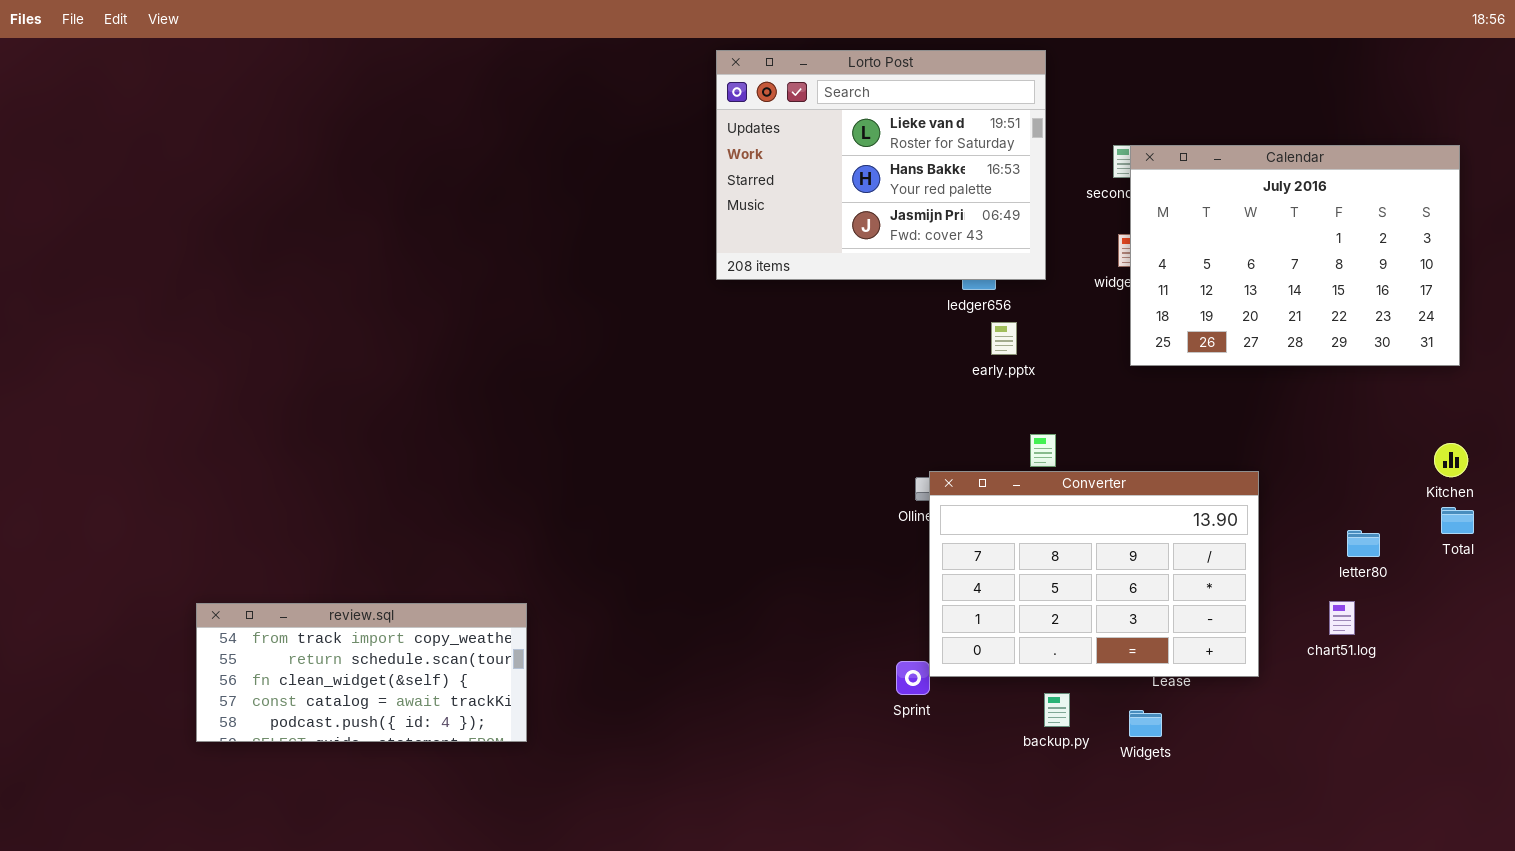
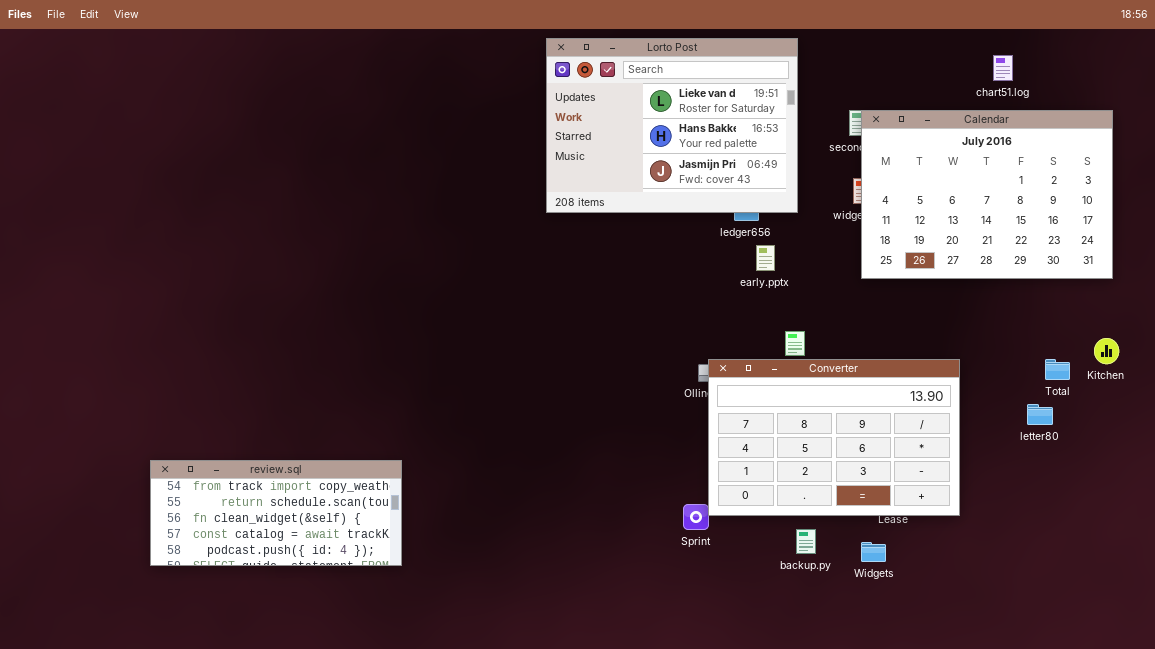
Total: [1441,507,1474,534] -> [1045,359,1070,380], moved
chart51.log: [1329,601,1355,635] -> [993,55,1013,81], moved

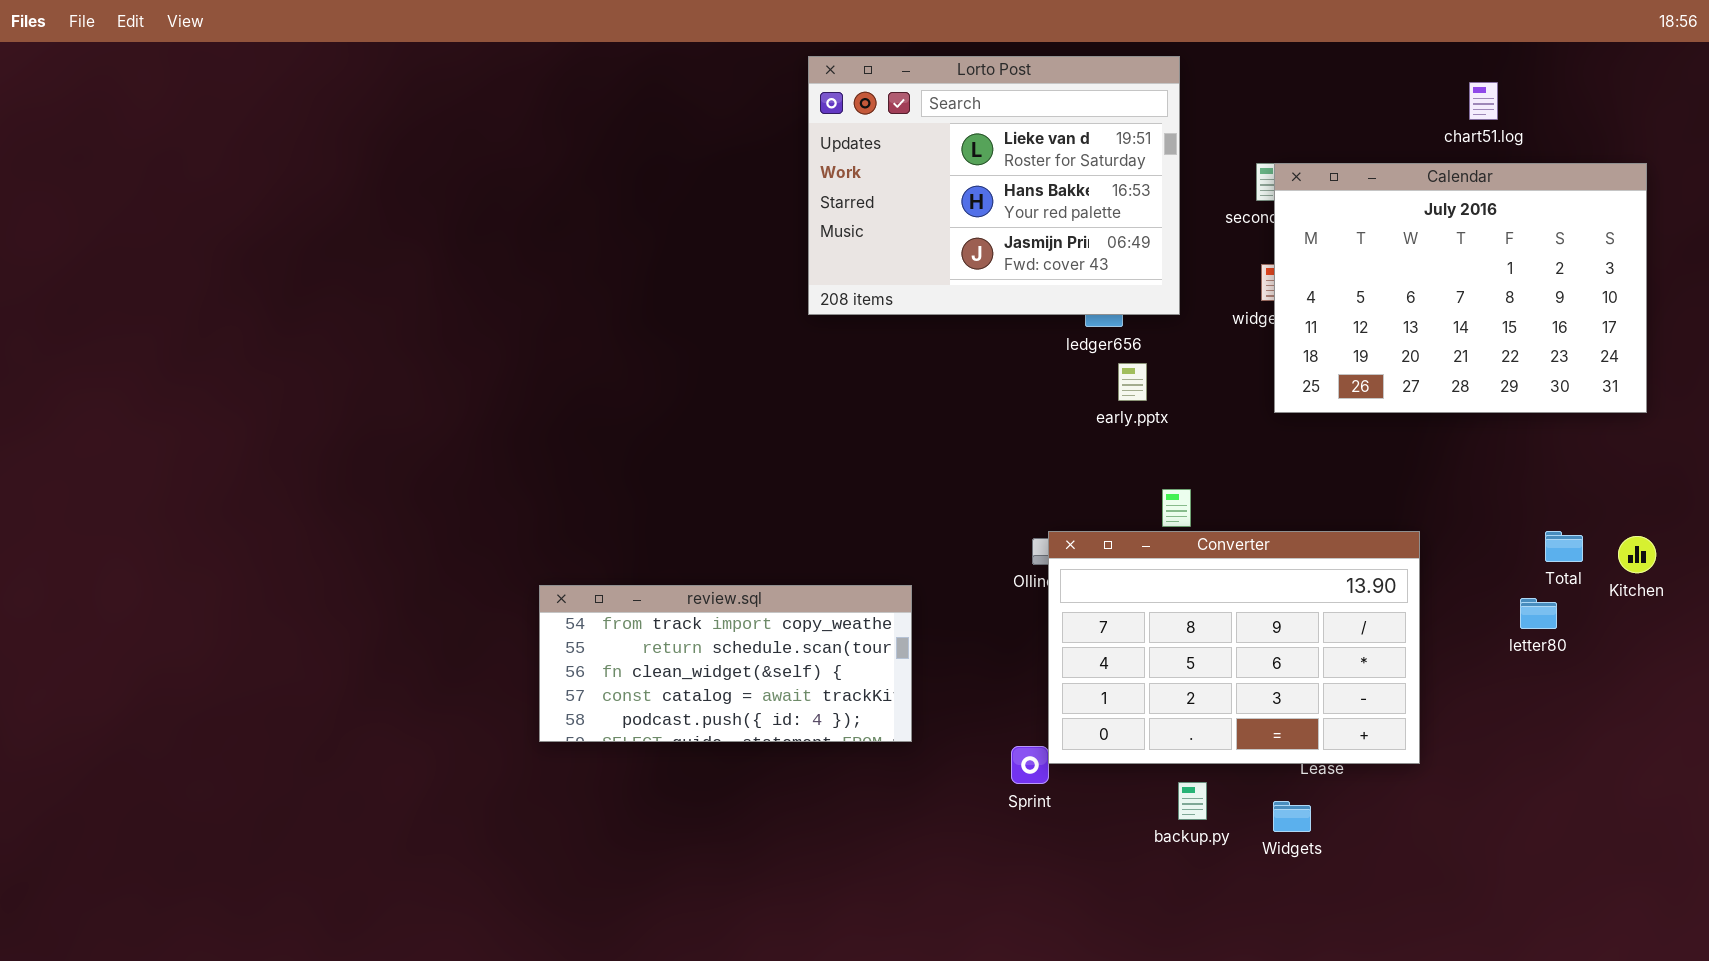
Kitchen: [1094,338,1119,364] -> [1618,536,1656,573], moved
review.sql: [150,460,402,566] -> [539,585,912,742], moved

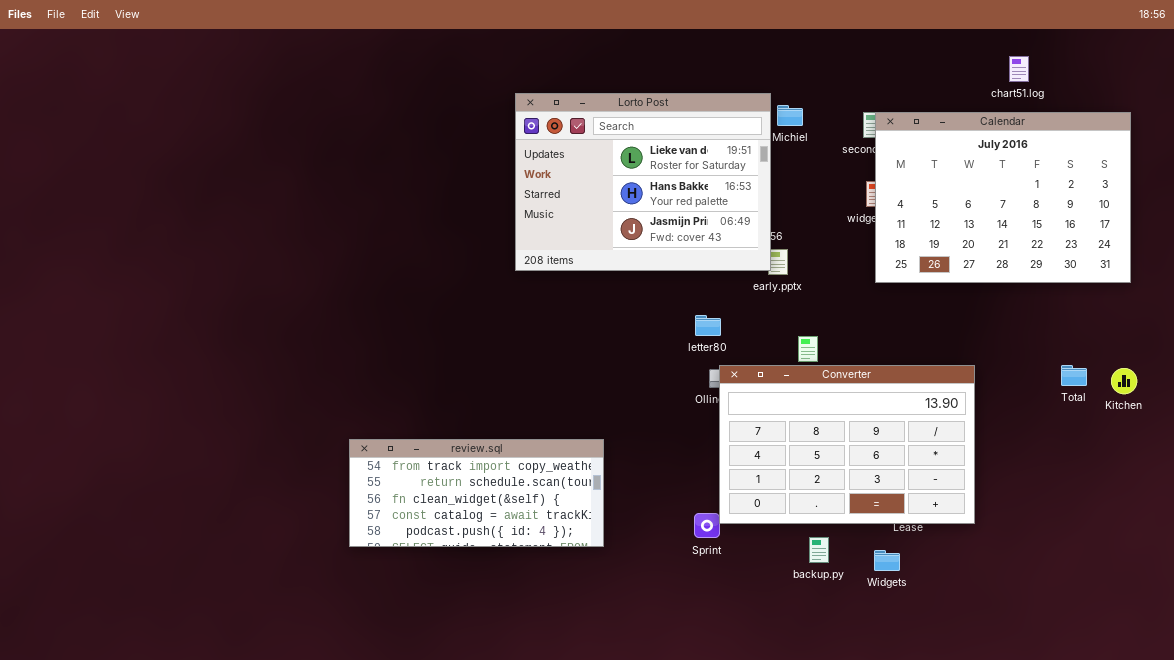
Lorto Post: [808,56,1180,315] -> [515,93,771,271], moved
review.sql: [539,585,912,742] -> [349,439,604,547], moved
letter80: [1520,598,1557,629] -> [695,315,721,336], moved

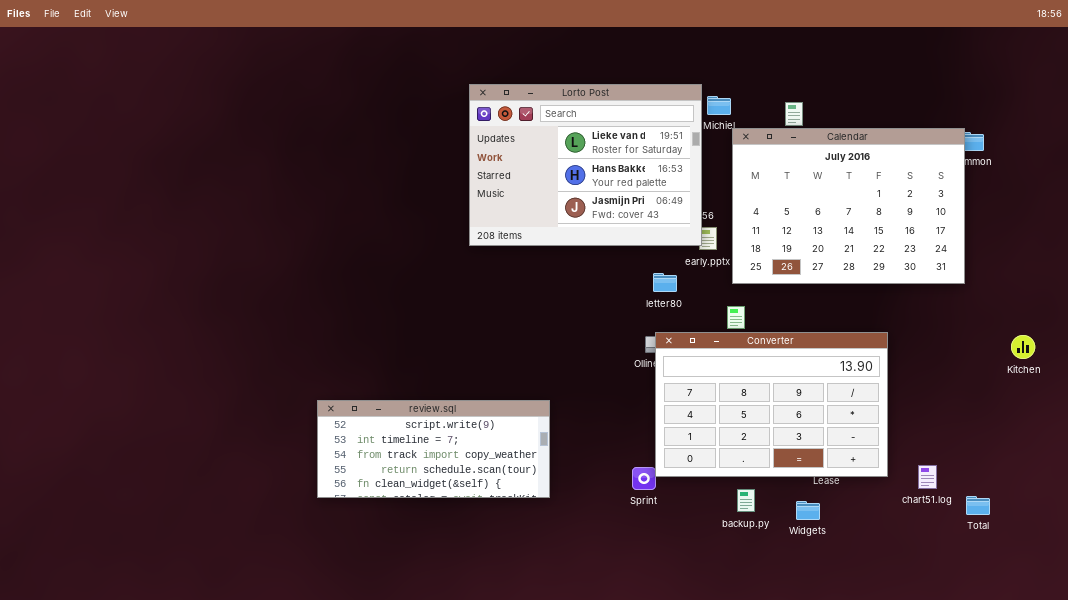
chart51.log: [1009,56,1029,82] -> [918,465,937,489], moved
Calendar: [875,112,1131,283] -> [732,128,965,284], moved
letter80: [695,315,721,336] -> [653,273,677,292], moved
Total: [1061,365,1087,386] -> [966,496,990,515], moved
review.sql: [349,439,604,547] -> [317,400,550,498], scrolled up 2 rows

